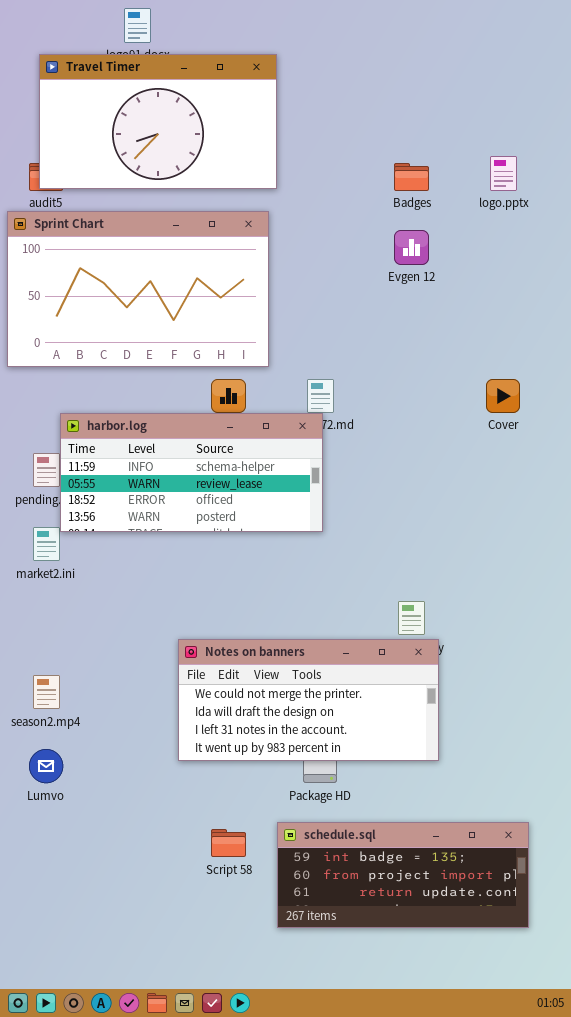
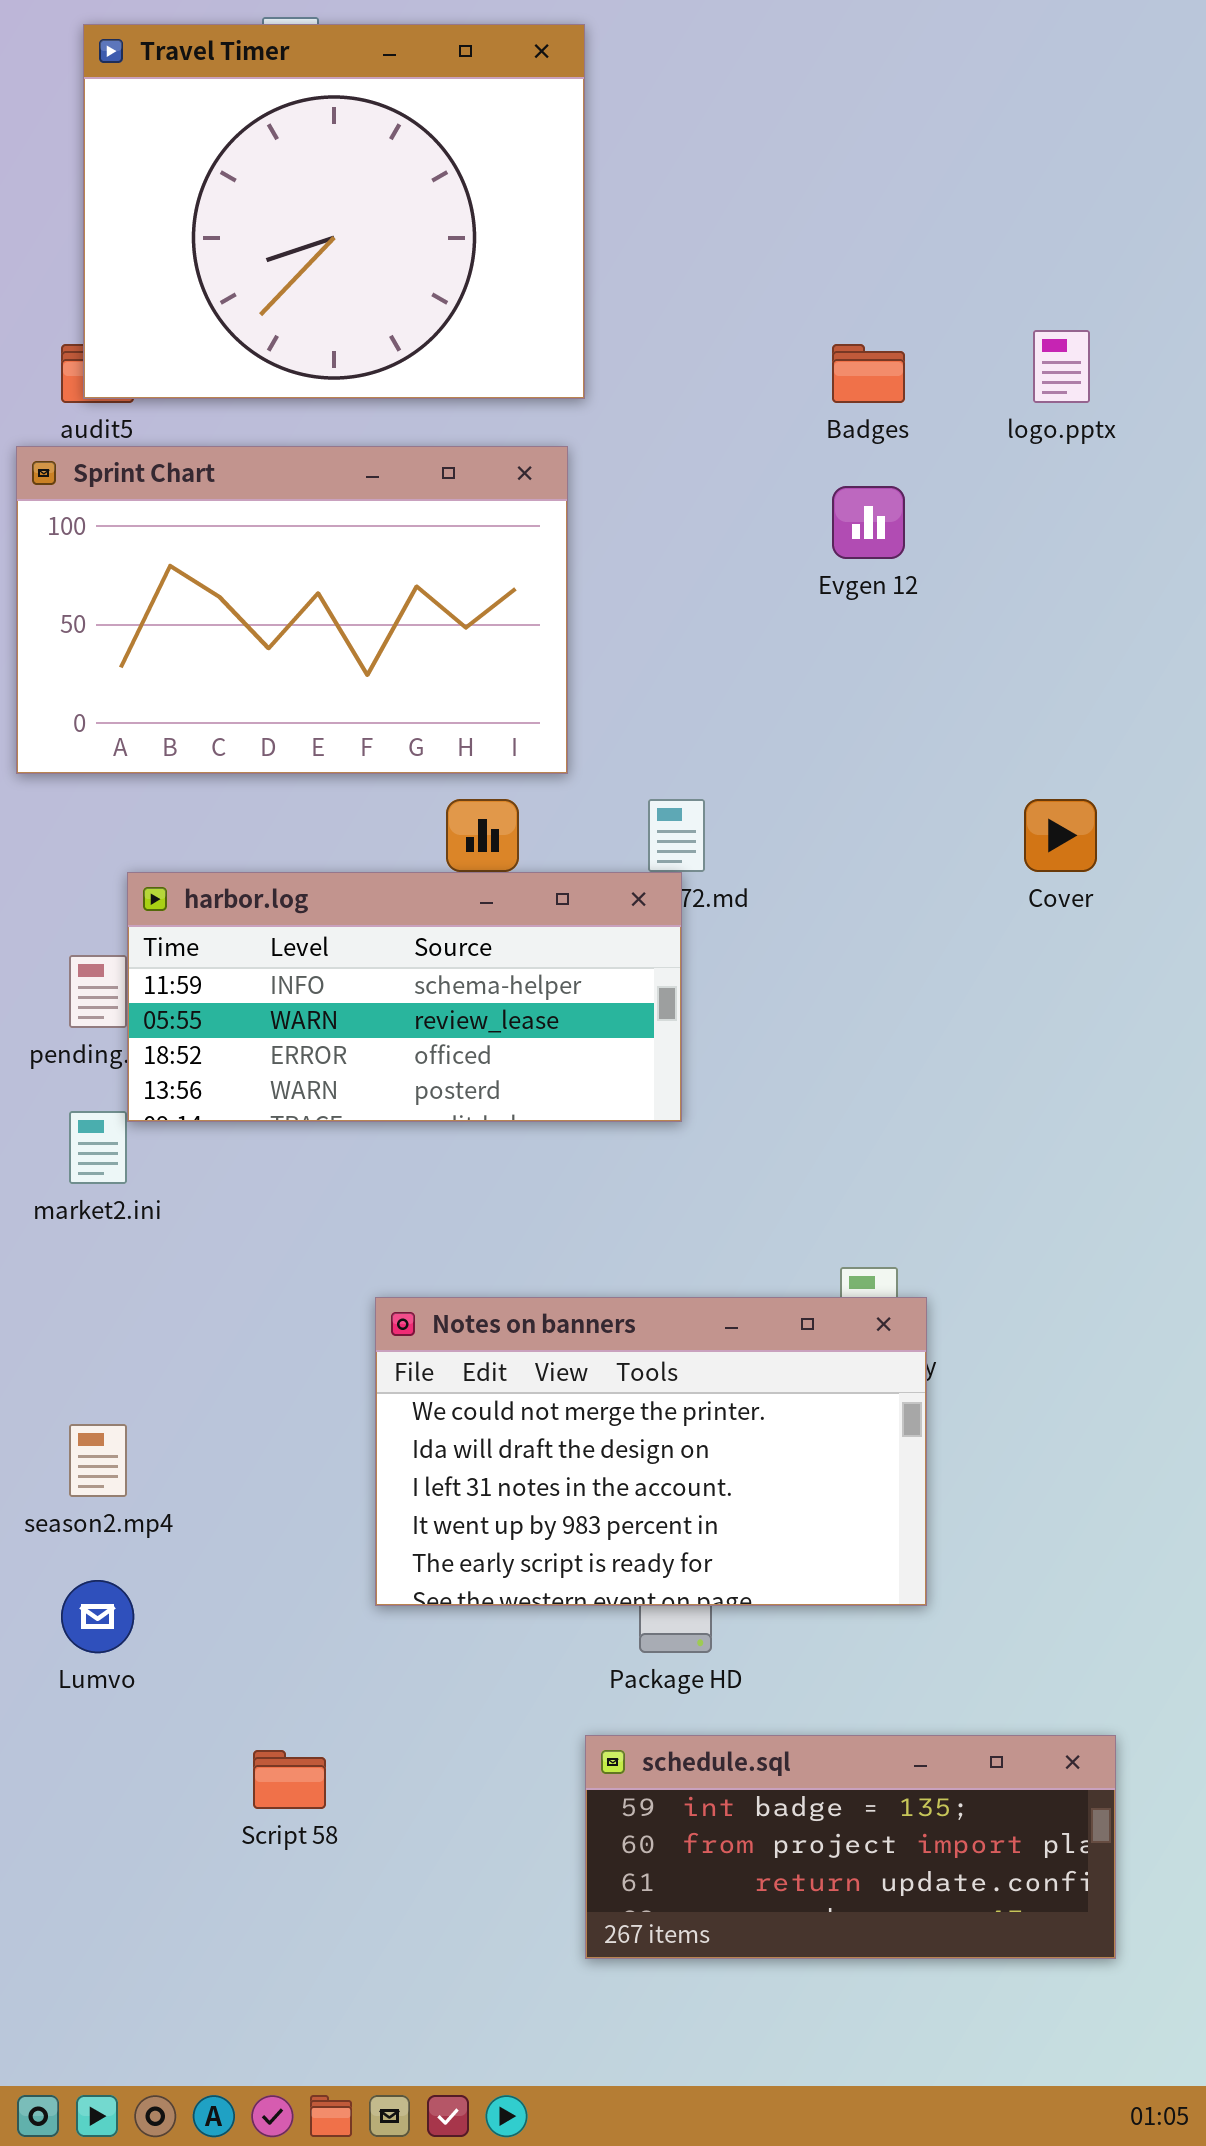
Travel Timer: [39,54,277,189] -> [83,24,585,399], resized
Notes on banners: [178,639,439,761] -> [375,1297,927,1606], resized
Script 58: [211,829,246,857] -> [253,1750,326,1809], moved

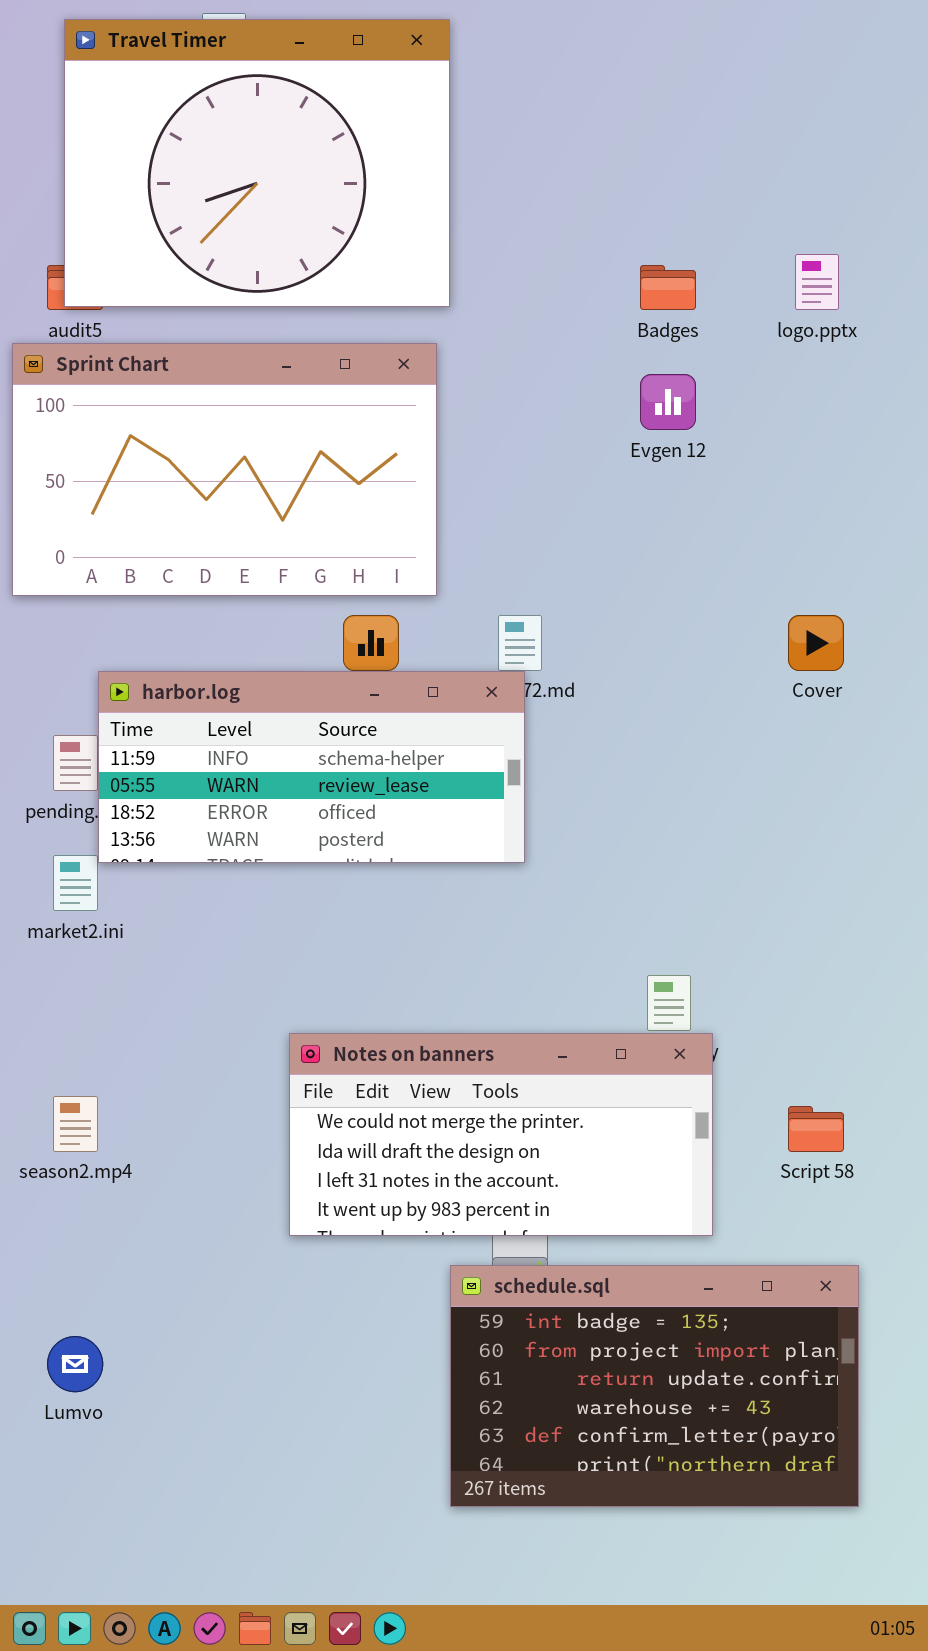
Notes on banners: [375,1297,927,1606] -> [289,1033,713,1236], resized
Lumvo: [61,1580,134,1653] -> [47,1336,103,1392], moved
schedule.sql: [585,1735,1116,1959] -> [450,1265,859,1507], resized
Script 58: [253,1750,326,1809] -> [788,1106,844,1152], moved

